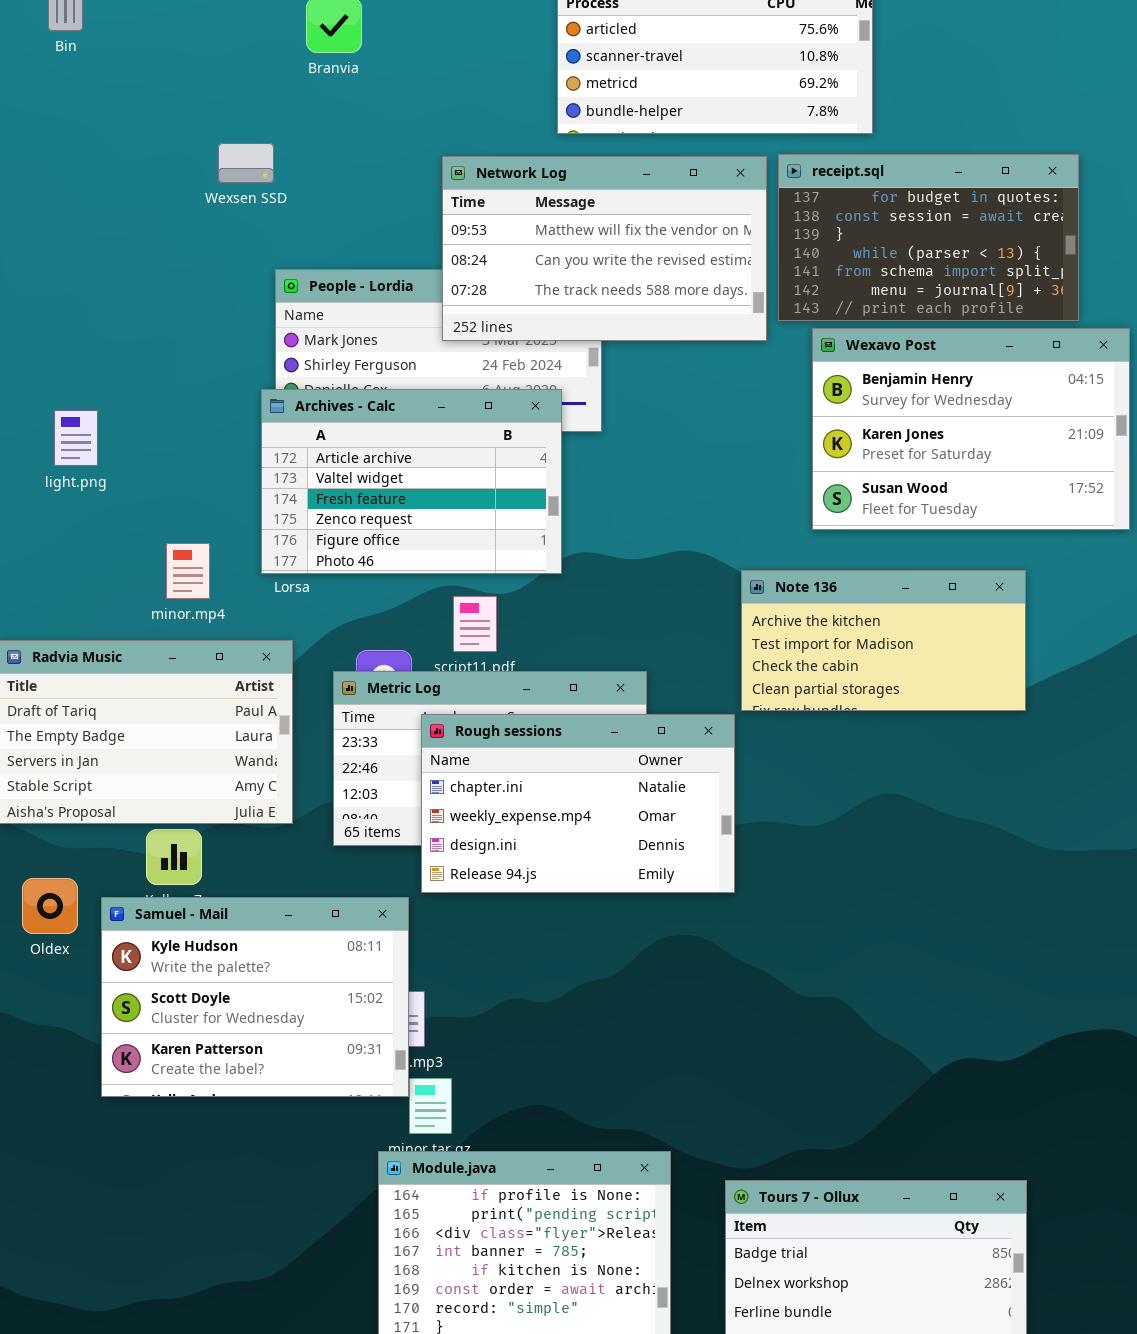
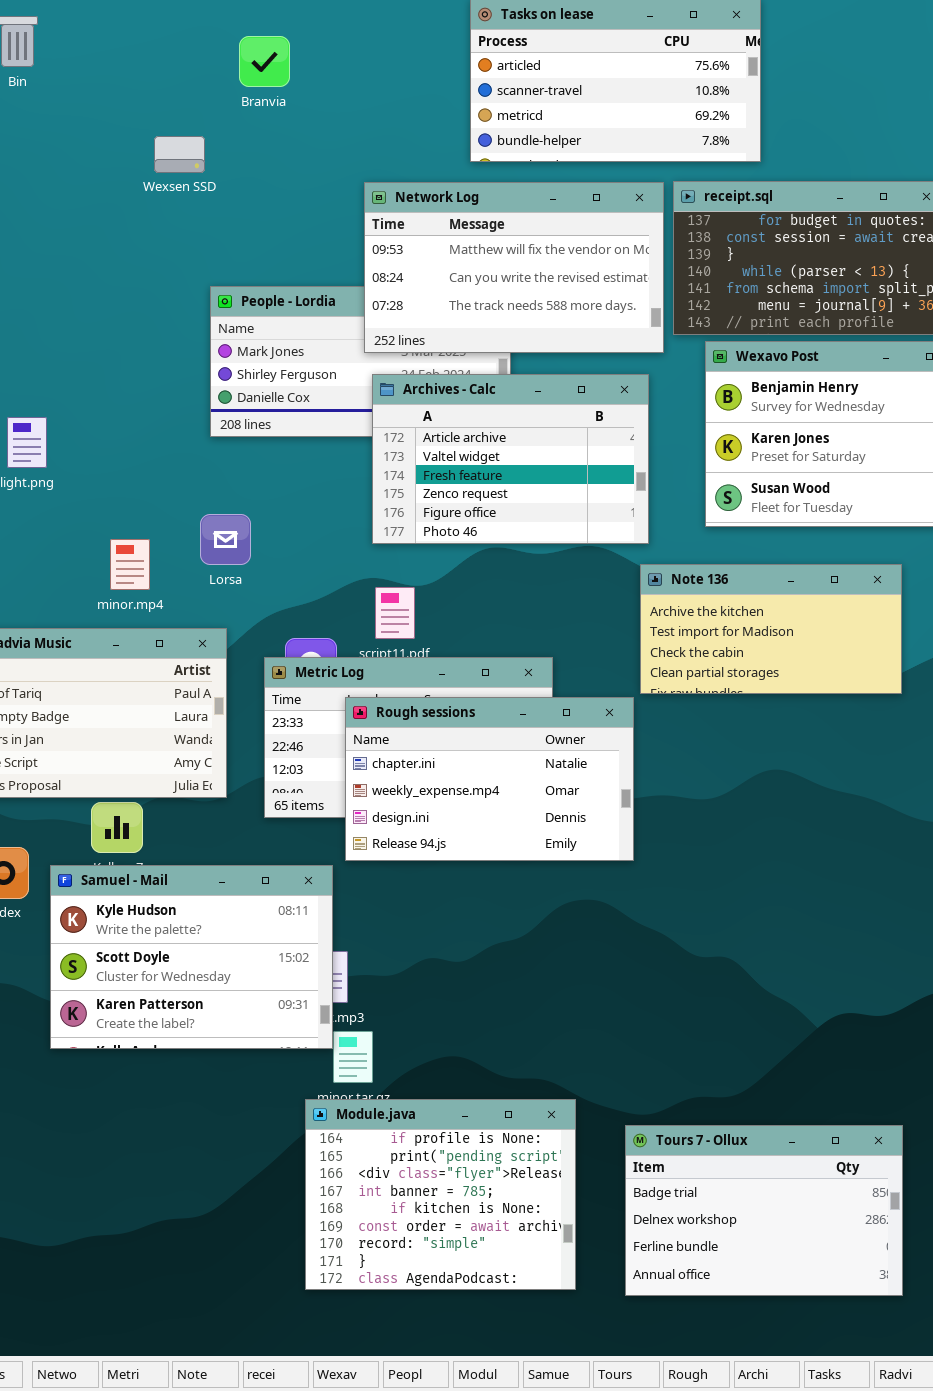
Wexsen SSD: [218,143,274,183] -> [154,136,205,173], moved
Archives - Calc: [261,389,562,574] -> [372,374,649,544], moved

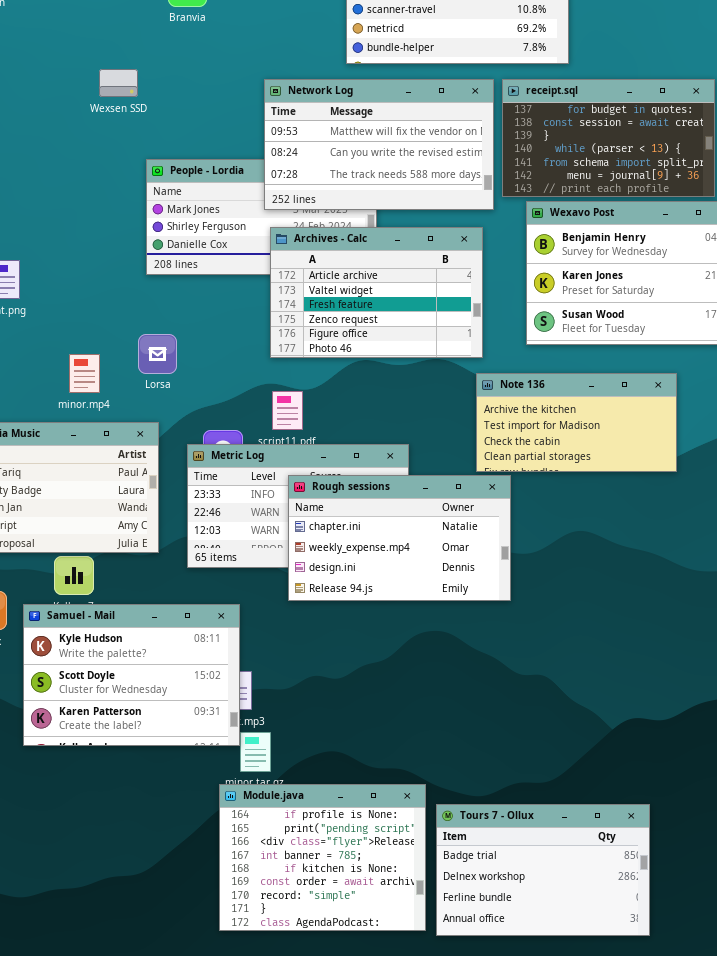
Wexsen SSD: [154,136,205,173] -> [99,69,138,97], moved
Rough sessions: [345,697,634,861] -> [288,475,511,601], moved
Tours 7 - Ollux: [625,1125,903,1296] -> [436,804,650,936], moved

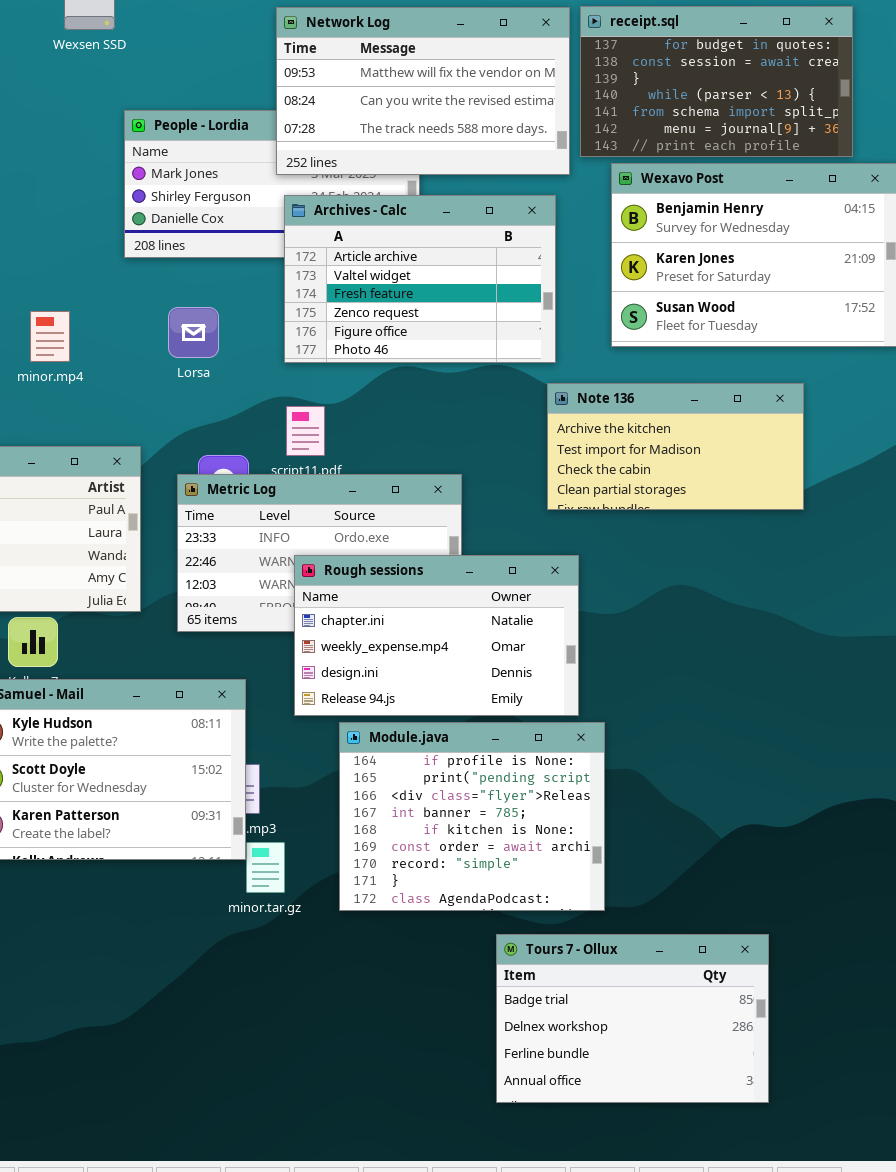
Lorsa: [138,334,177,374] -> [168,307,219,358], moved
minor.mp4: [69,354,100,393] -> [30,311,70,362], moved
Rough sessions: [288,475,511,601] -> [294,555,579,716], moved
Module.java: [219,784,426,931] -> [339,722,605,911], moved

